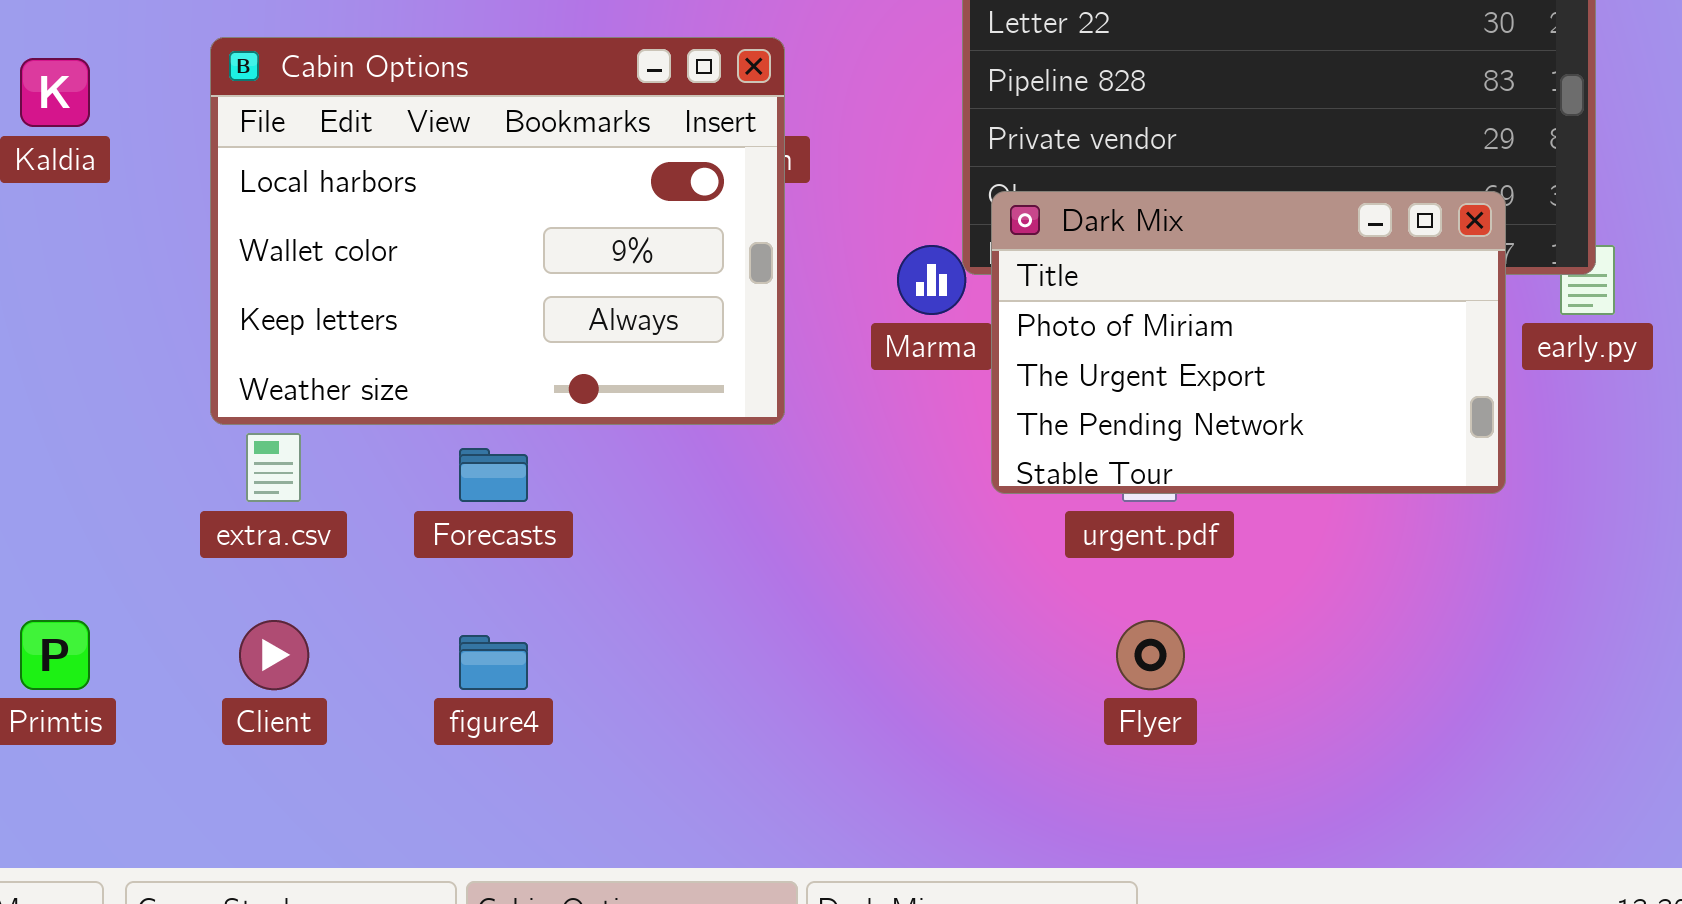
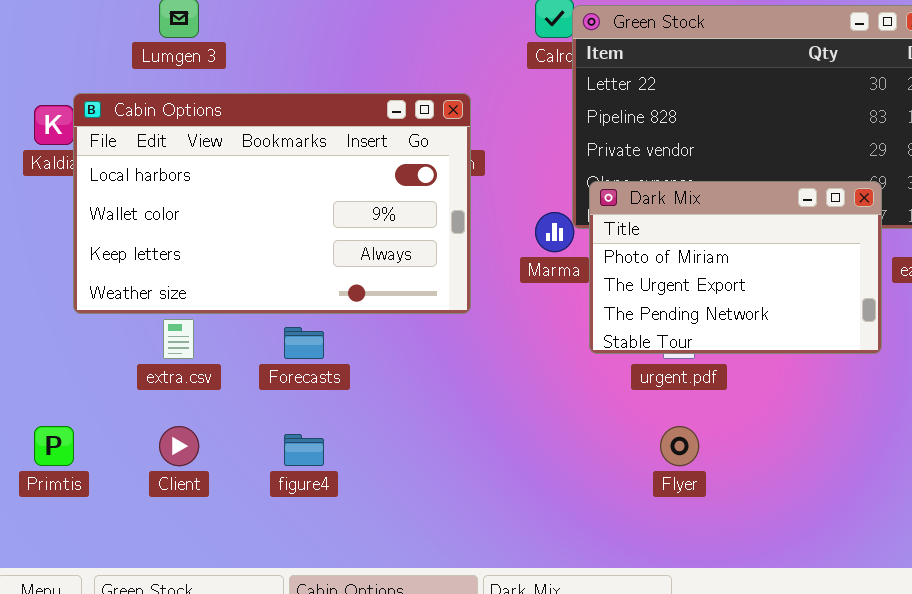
Cabin Options: [210,37,785,425] -> [73,93,471,314], resized

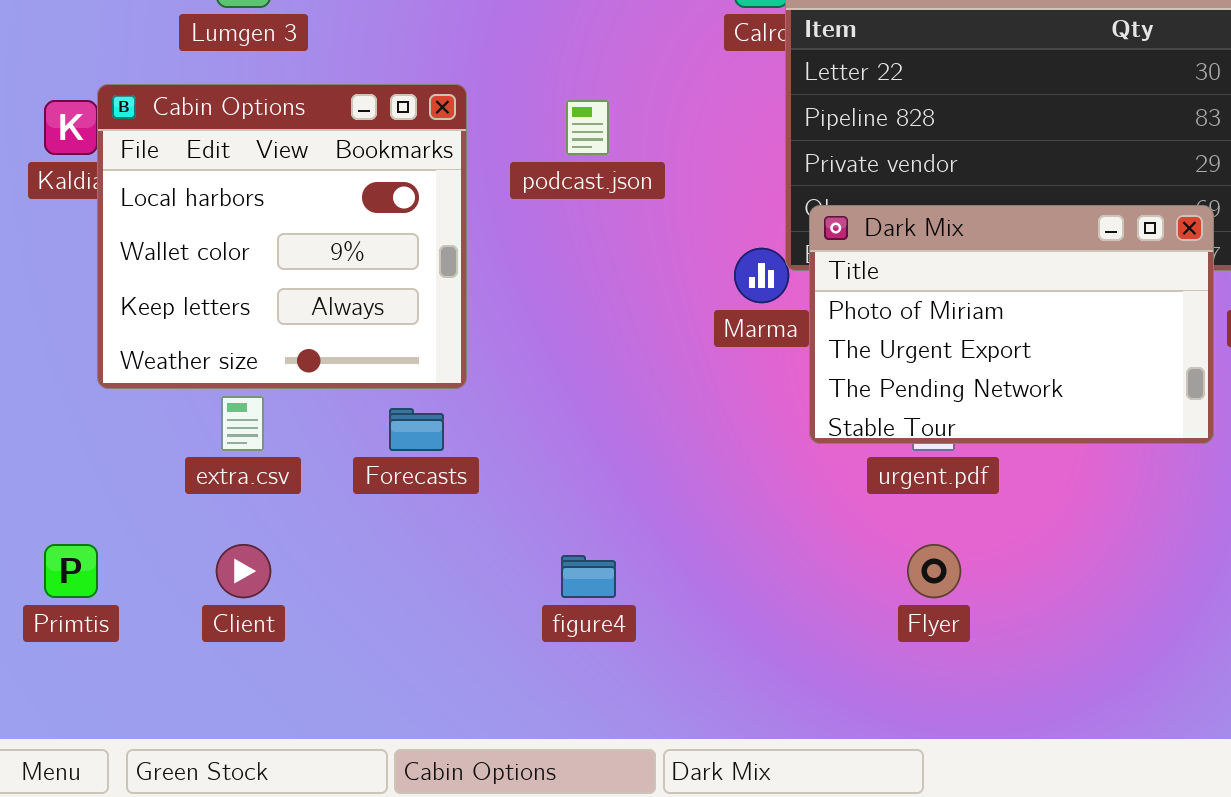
Cabin Options: [73,93,471,314] -> [97,84,467,389], resized
figure4: [284,434,324,466] -> [561,555,616,598], moved

